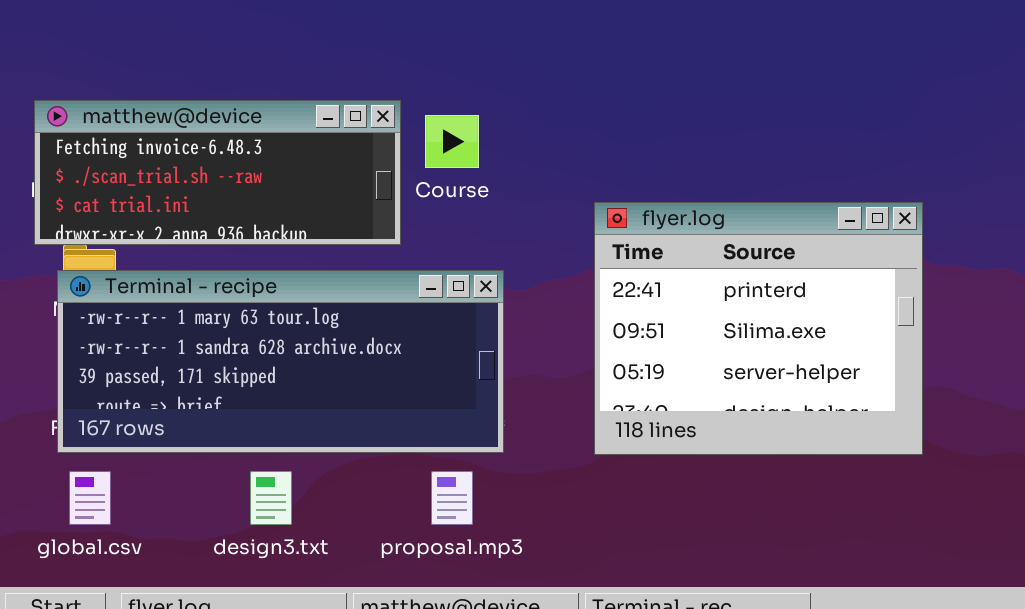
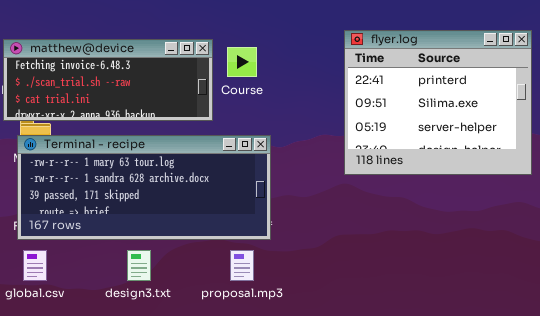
flyer.log: [594,202,923,455] -> [344,30,532,175], moved

